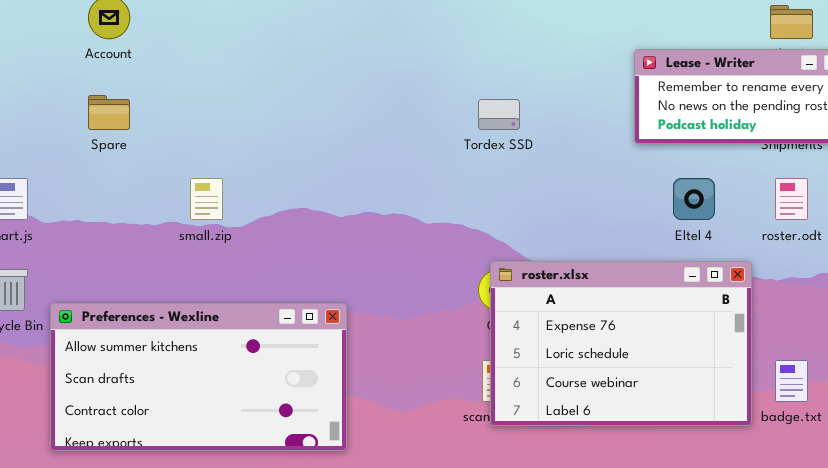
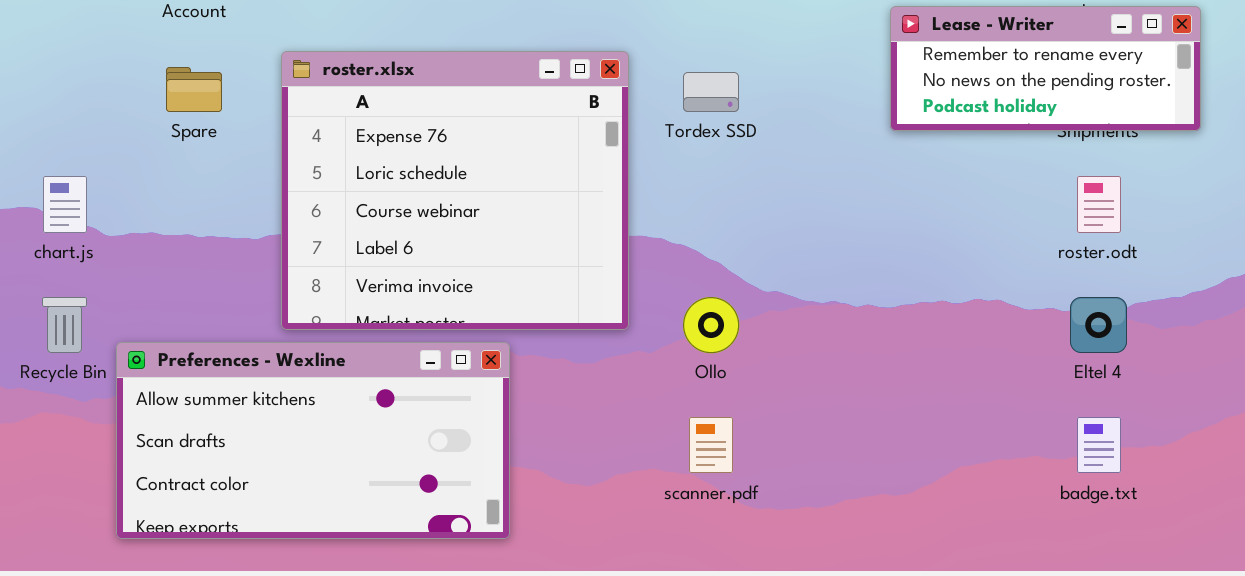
Eltel 4: [673,178,715,220] -> [1070,297,1127,353], moved
roster.xlsx: [490,261,752,426] -> [281,51,629,330], moved, resized

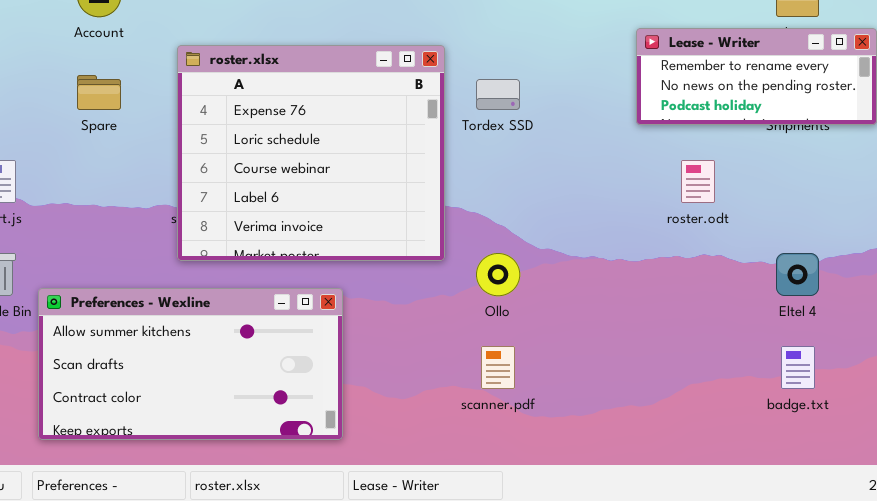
roster.xlsx: [281,51,629,330] -> [177,45,445,261], moved
roster.odt: [1077,176,1121,233] -> [681,160,715,203], moved

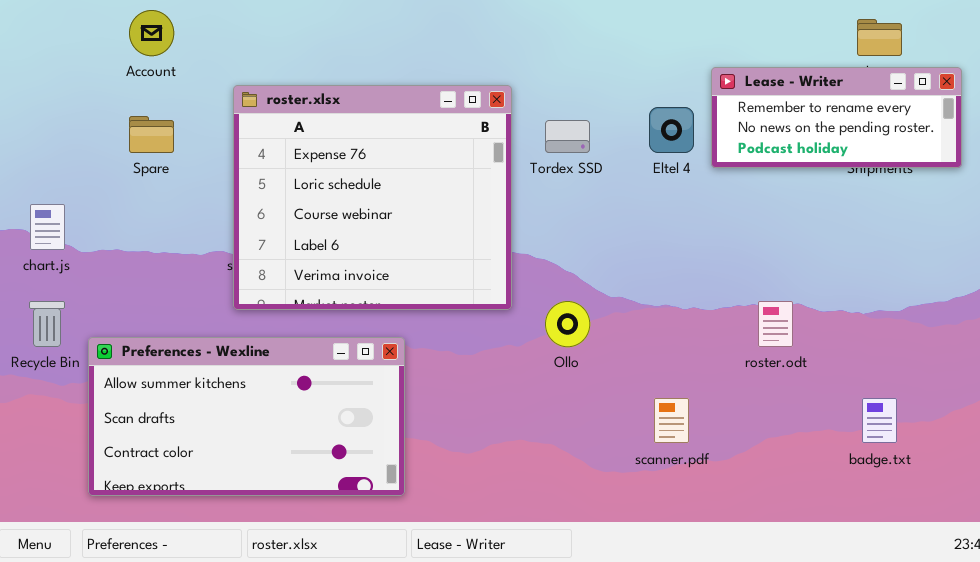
roster.odt: [681,160,715,203] -> [758,301,793,347], moved
Eltel 4: [776,253,819,296] -> [649,107,694,153], moved
scanner.pdf: [481,346,515,389] -> [654,398,689,443], moved

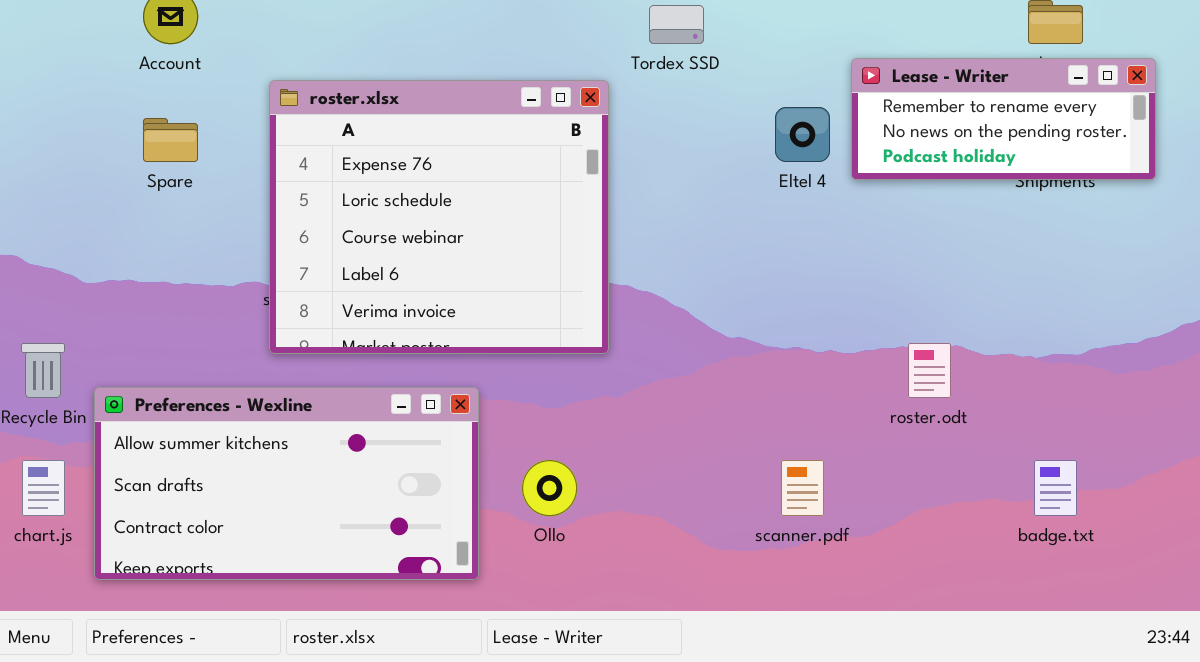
Tordex SSD: [545,120,590,153] -> [649,5,704,44], moved
chart.js: [30,204,65,250] -> [22,460,65,516], moved
Ollo: [545,301,590,347] -> [522,460,577,516], moved

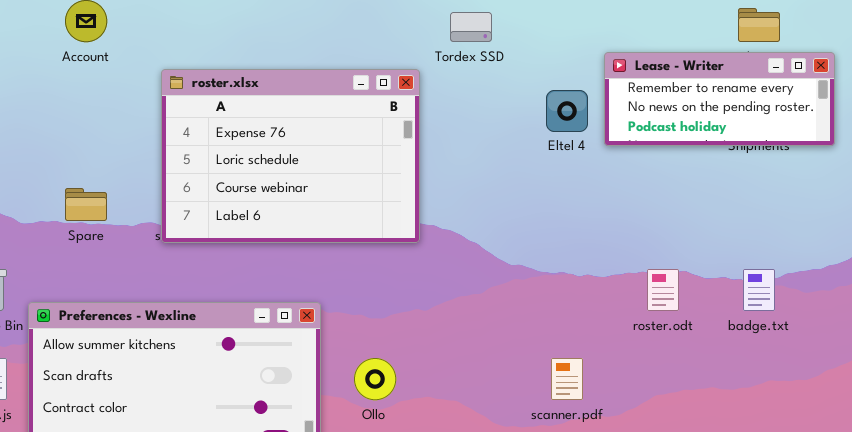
roster.xlsx: [269,80,609,354] -> [161,69,420,243], resized
Spare: [143,118,198,162] -> [65,188,107,221], moved
badge.txt: [1034,460,1077,516] -> [743,269,775,311], moved

